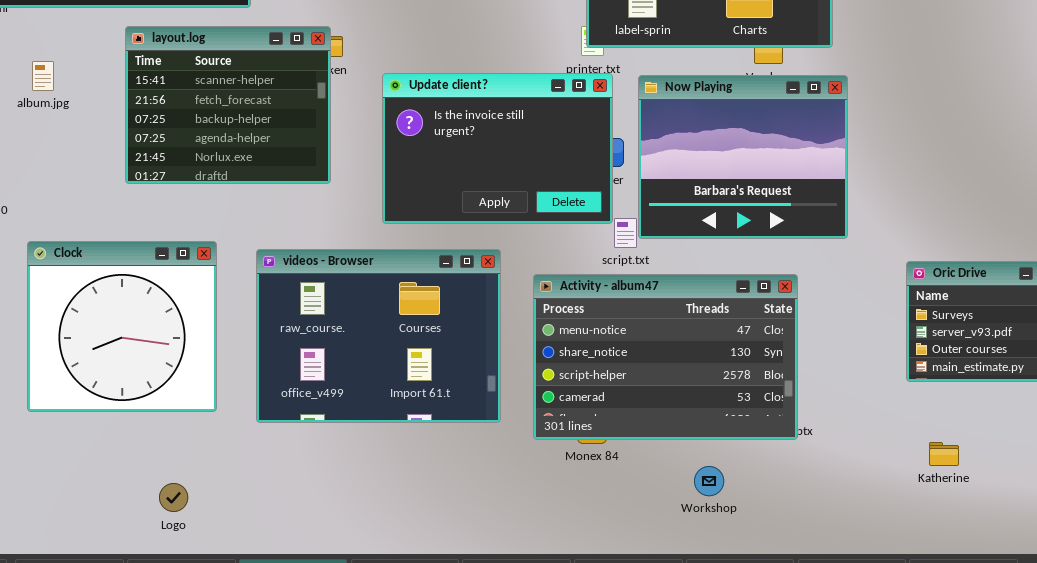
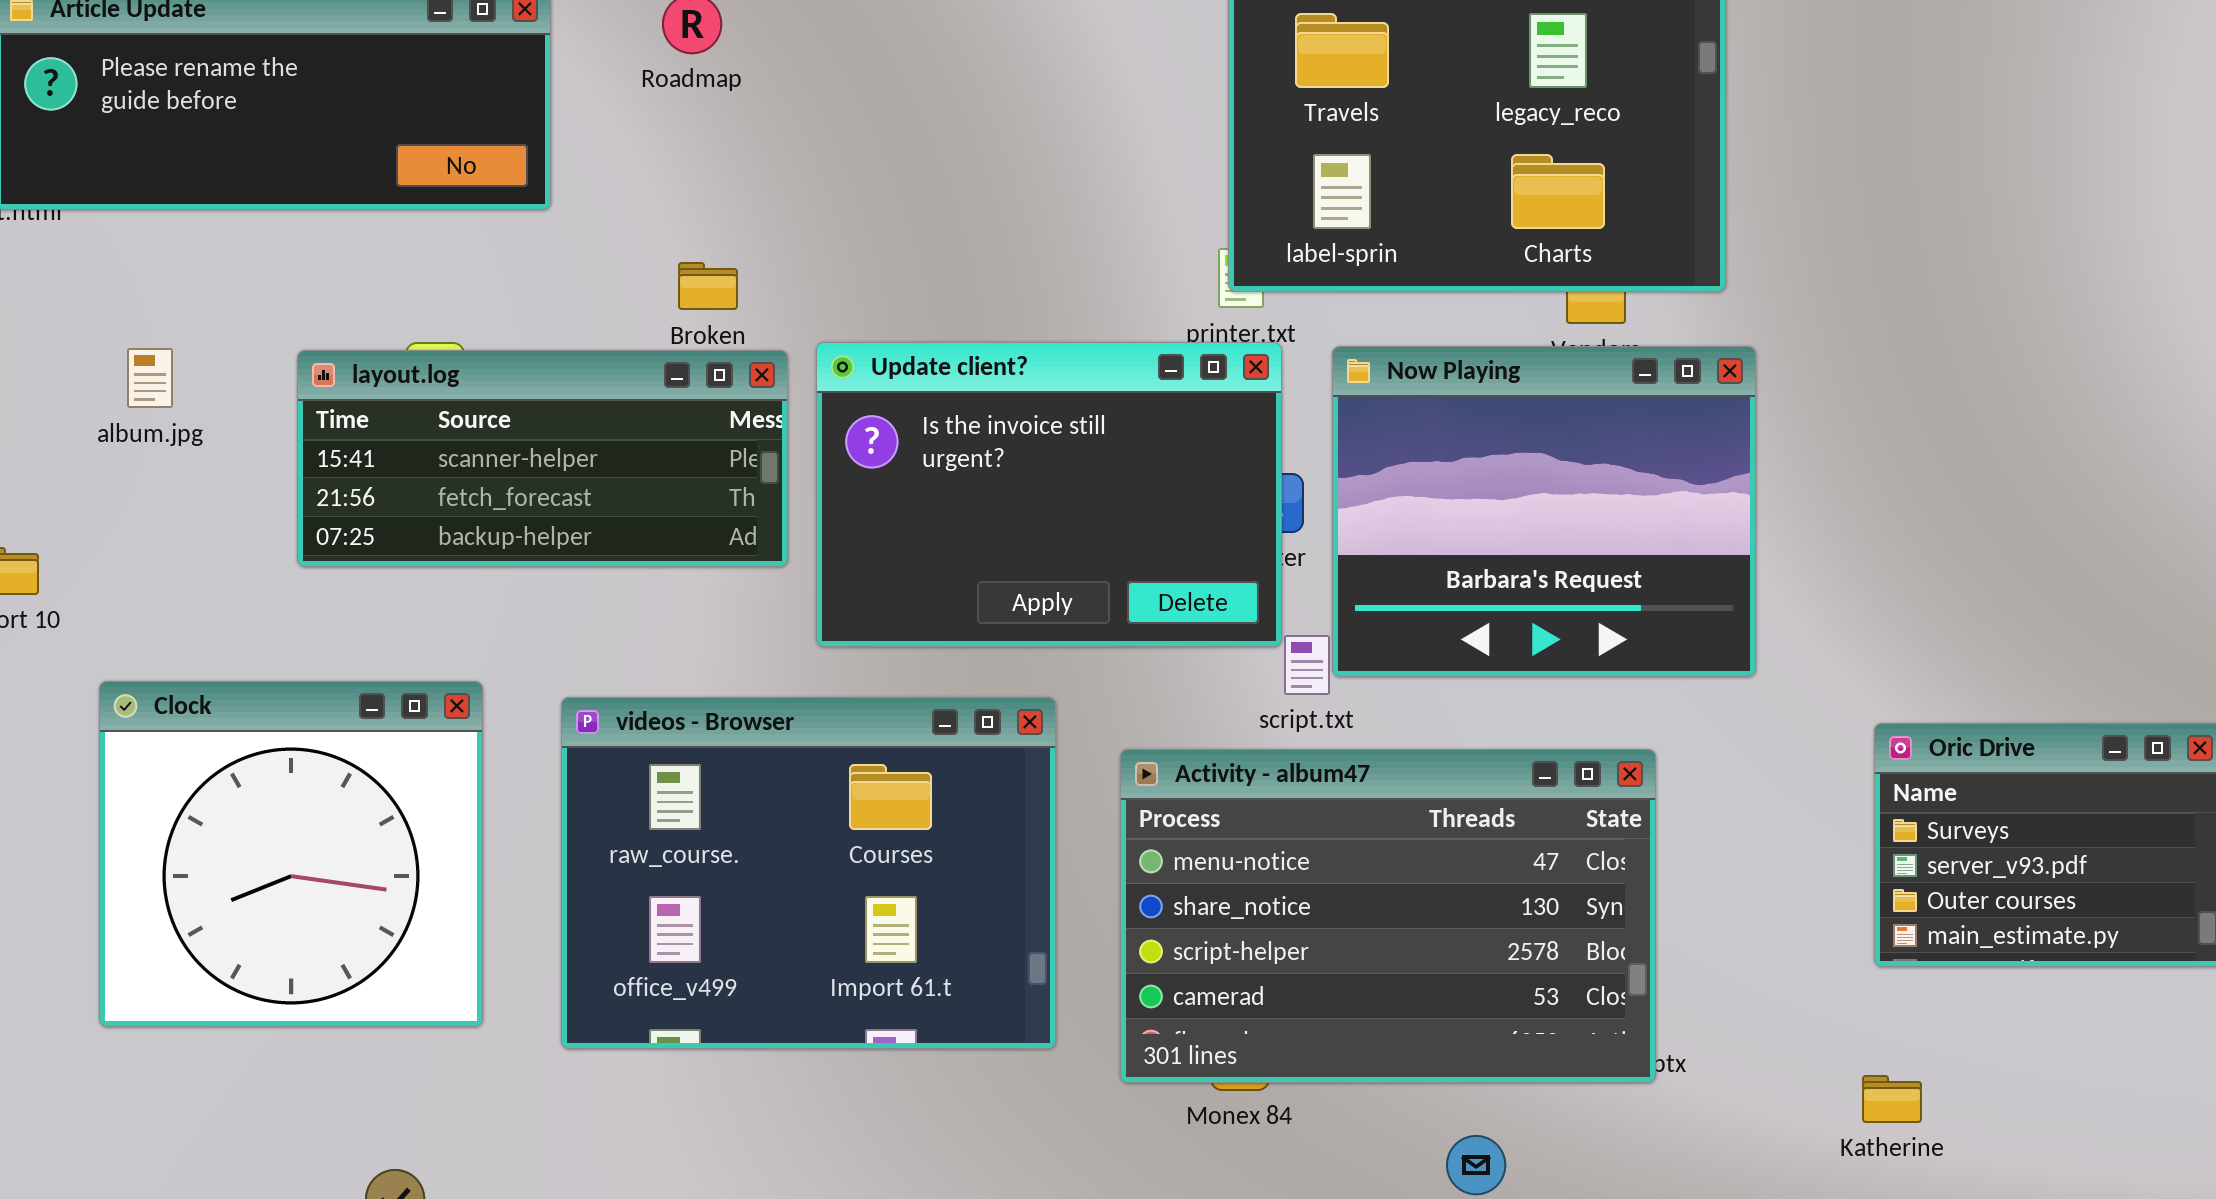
layout.log: [125,26,331,184] -> [297,350,788,567], resized
album.jpg: [32,61,54,91] -> [127,348,173,408], moved
Katherine: [929,442,959,466] -> [1862,1075,1922,1123], moved

